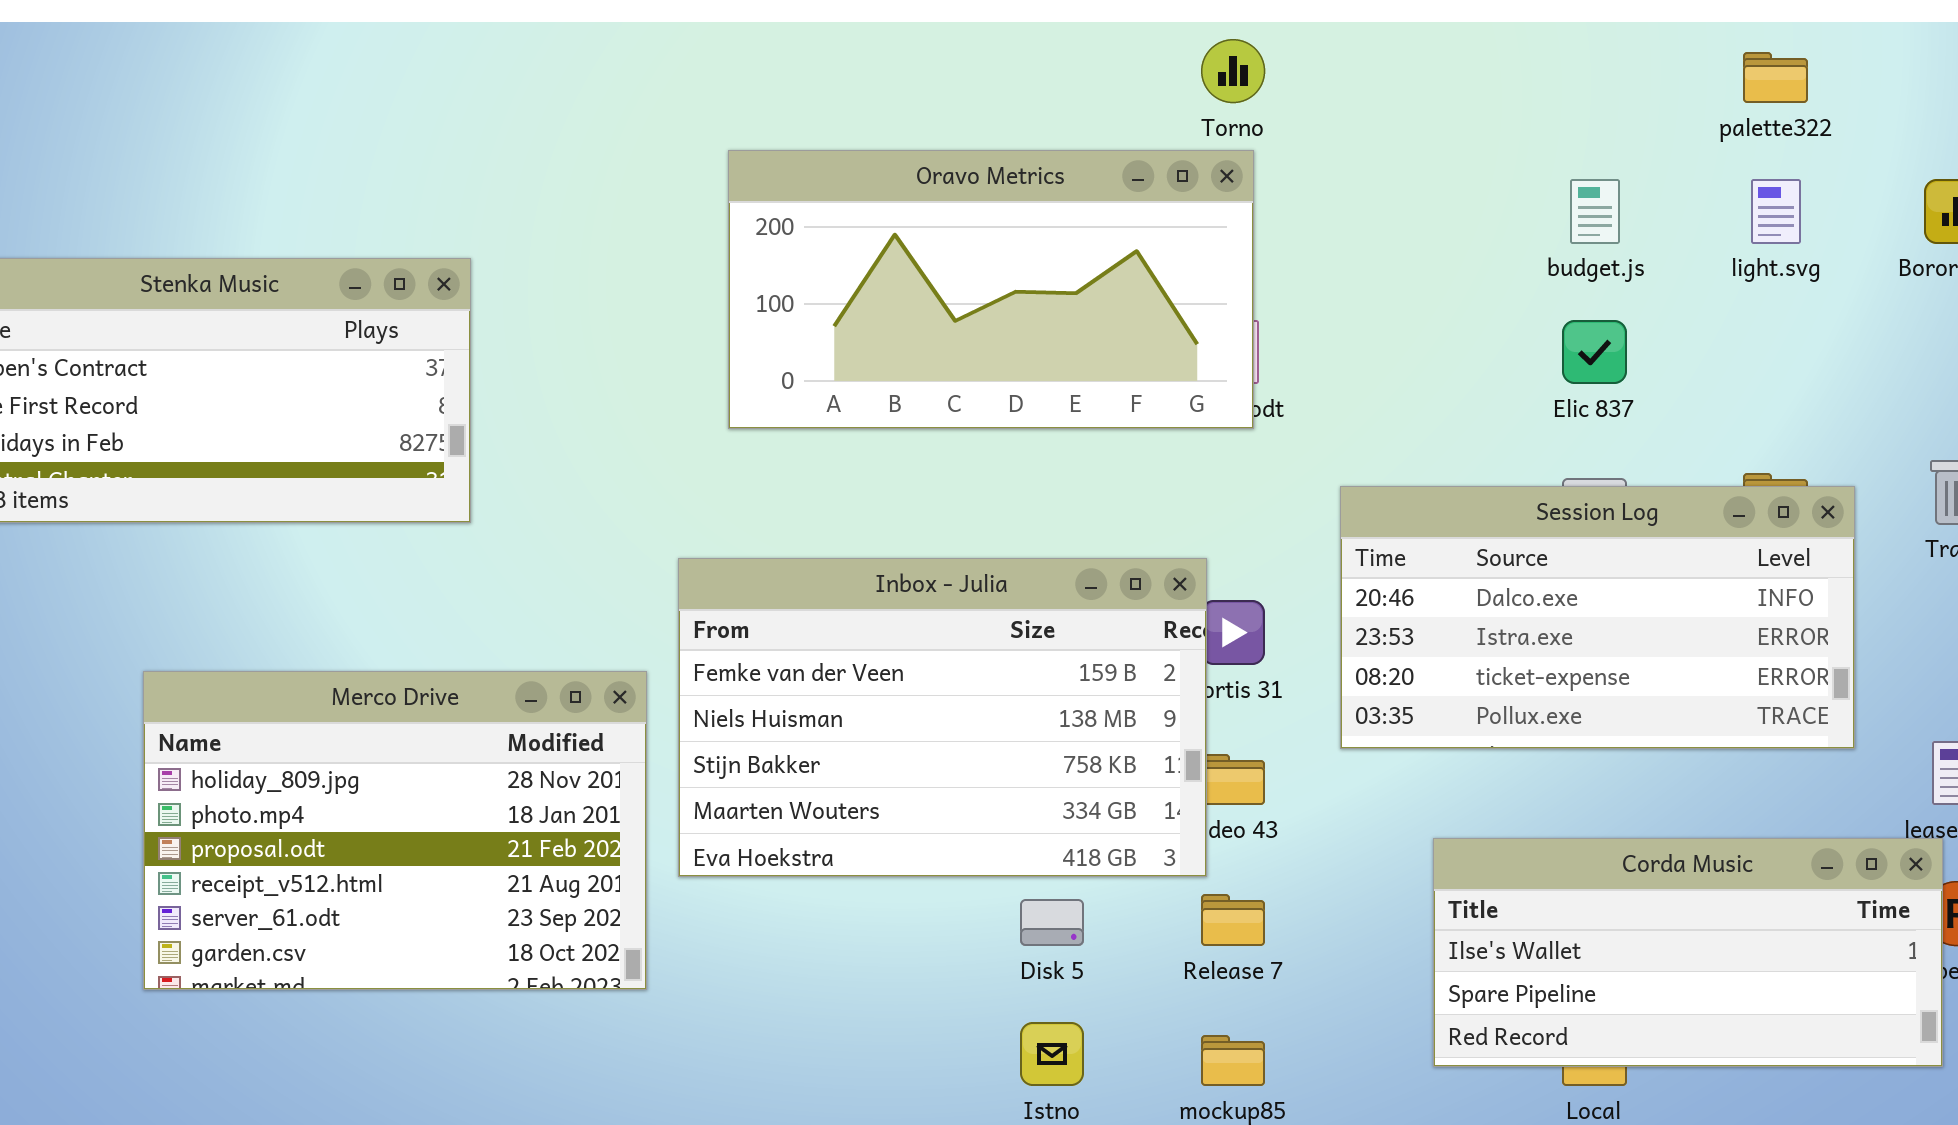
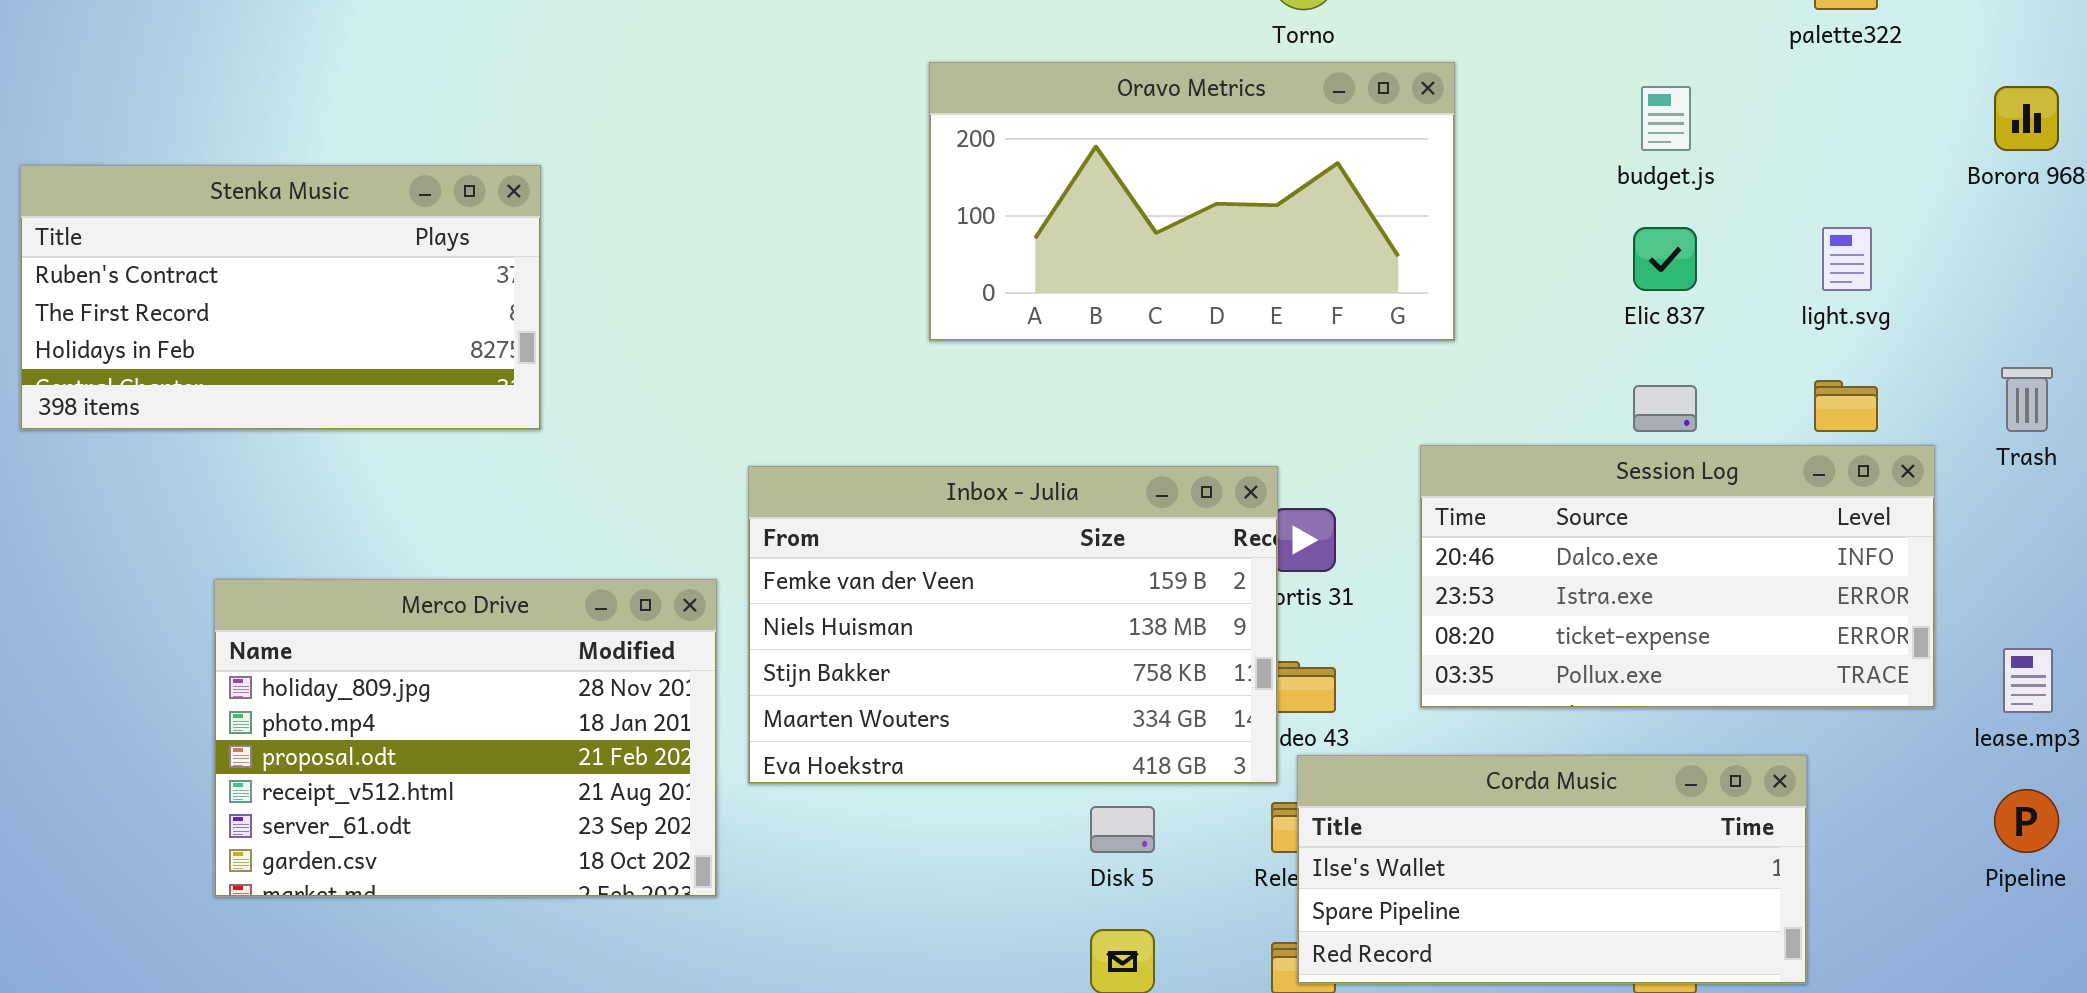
Oravo Metrics: [728,150,1254,429] -> [929,62,1455,341], moved
light.svg: [1751,179,1801,244] -> [1822,227,1872,291], moved
Session Log: [1340,486,1855,749] -> [1420,445,1935,708], moved
Corda Music: [1433,838,1943,1067] -> [1297,755,1807,984], moved

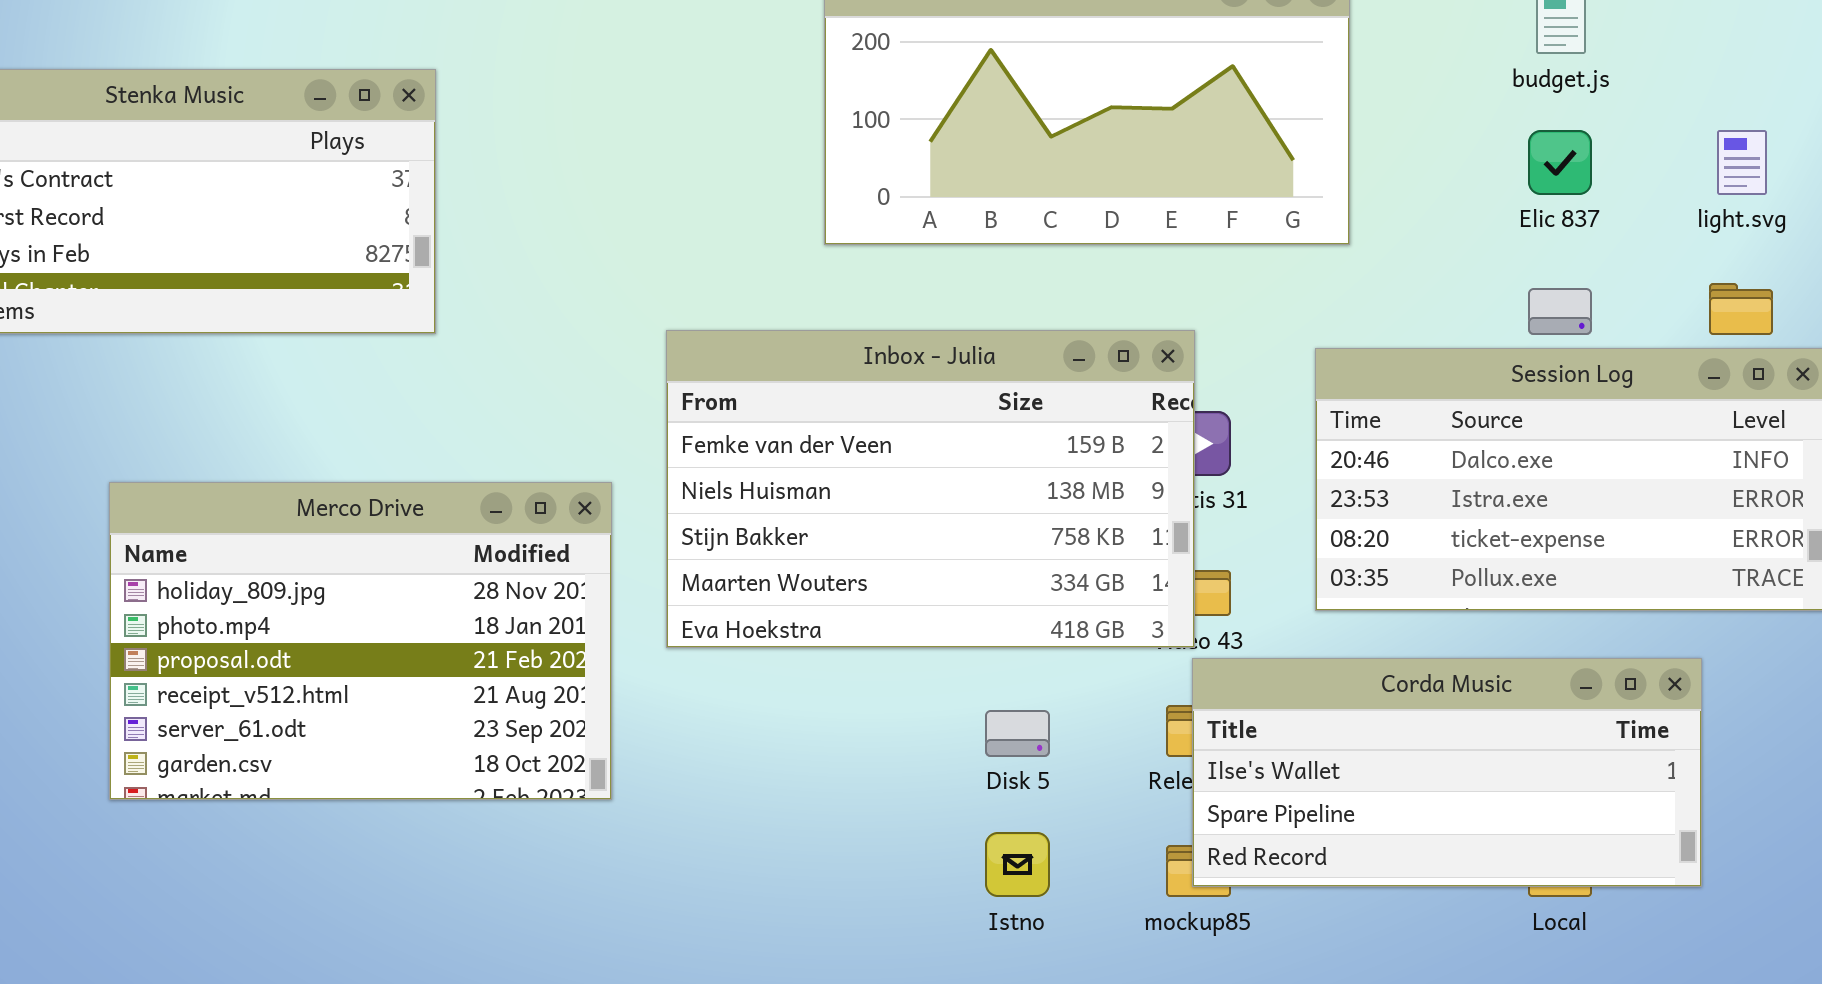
Inbox - Julia: [748,466,1278,784] -> [666,330,1195,648], moved

